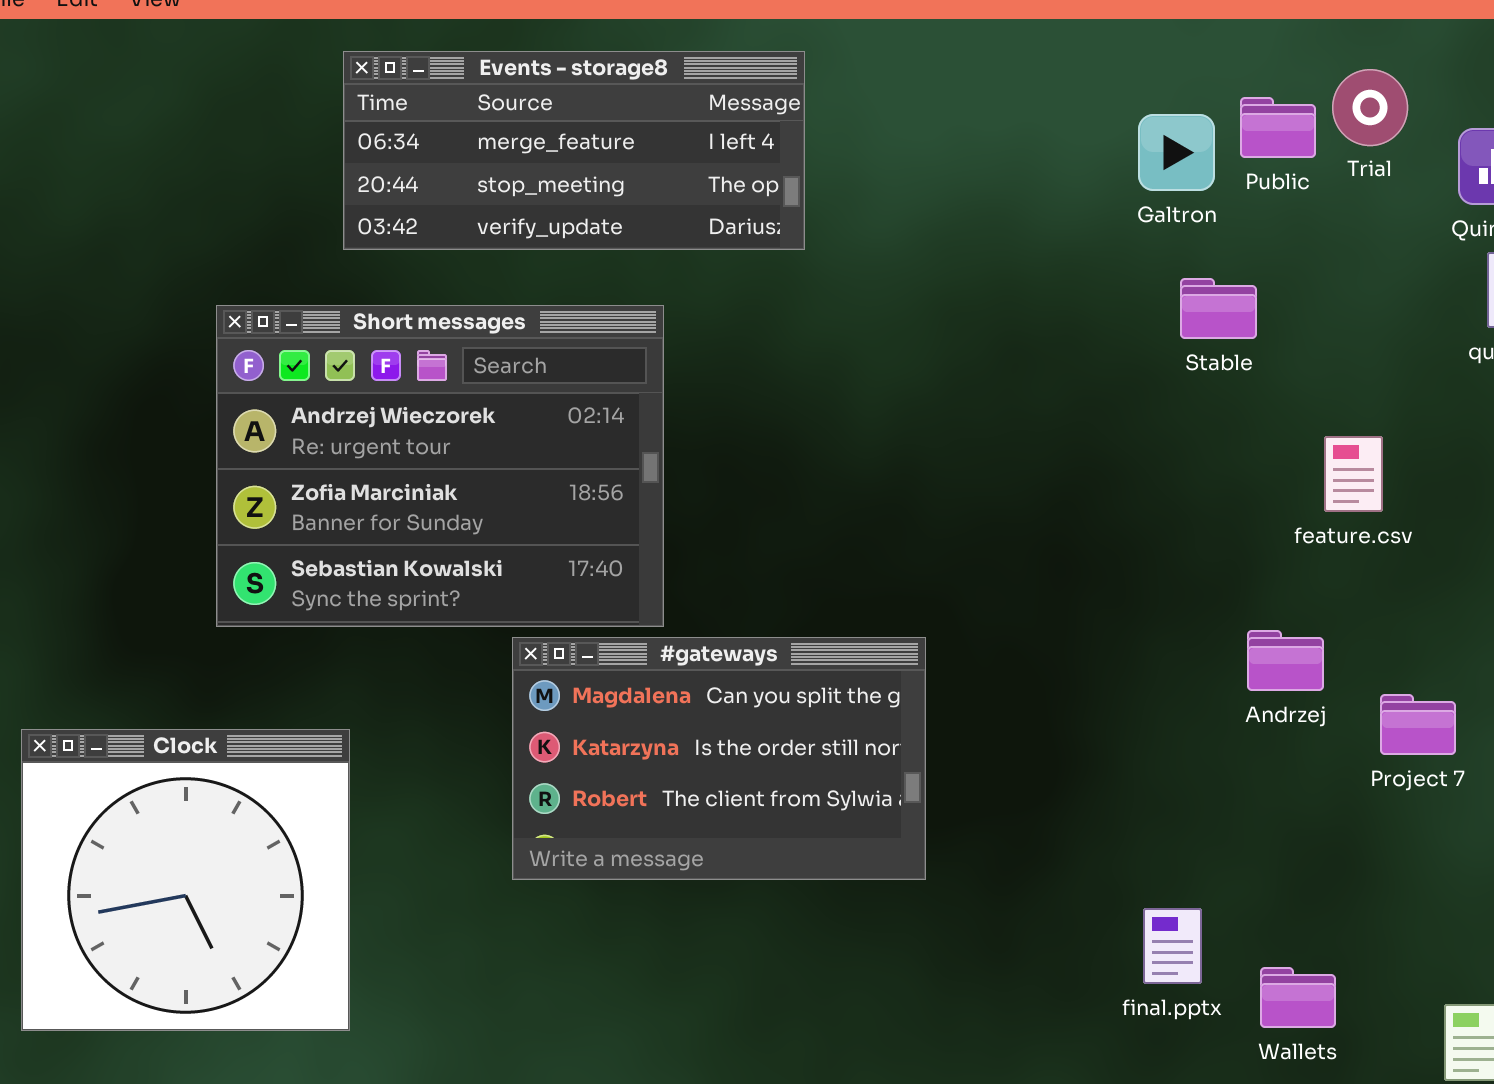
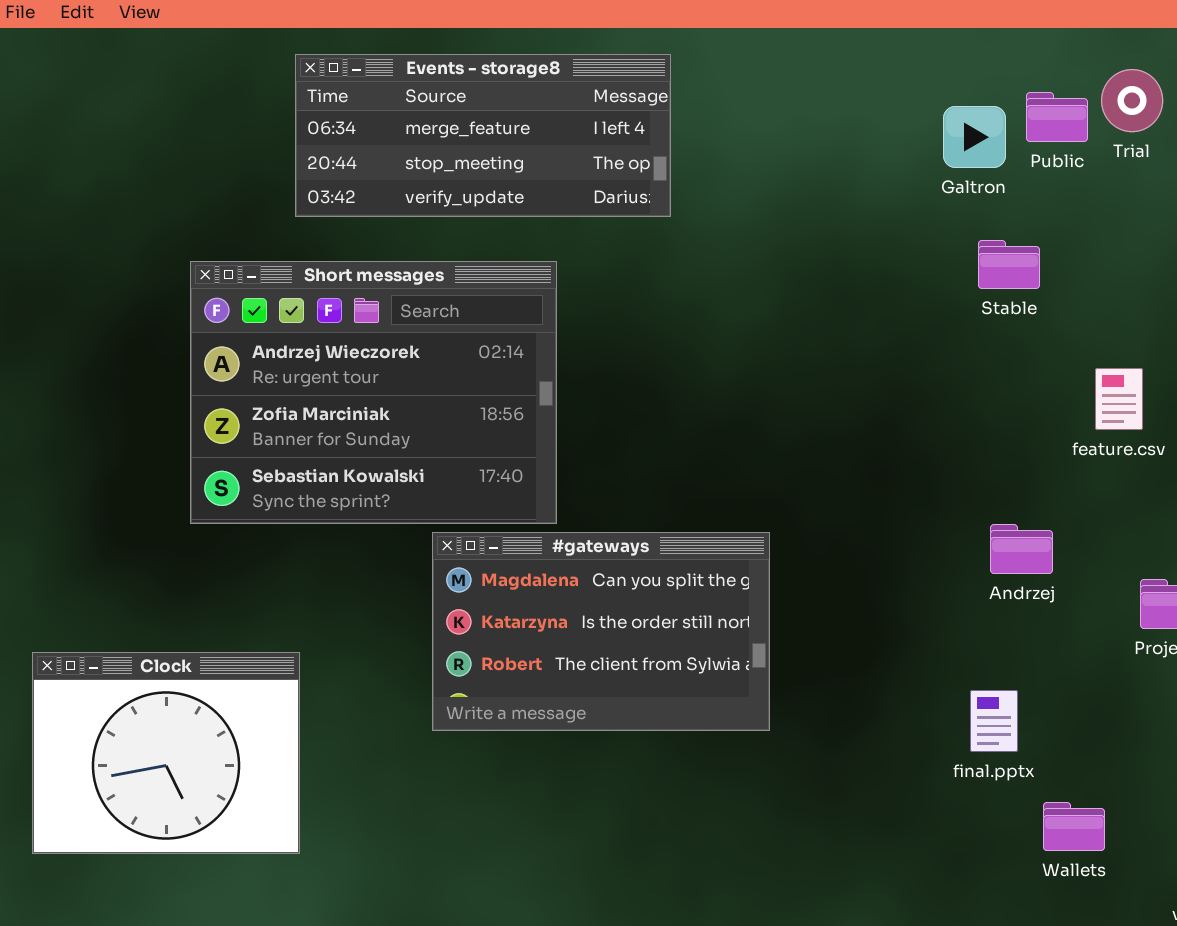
Andrzej: [1247,630,1324,691] -> [990,524,1053,574], moved
Clock: [21,729,350,1031] -> [32,652,300,854], resized
final.pptx: [1143,908,1202,984] -> [970,690,1018,752], moved

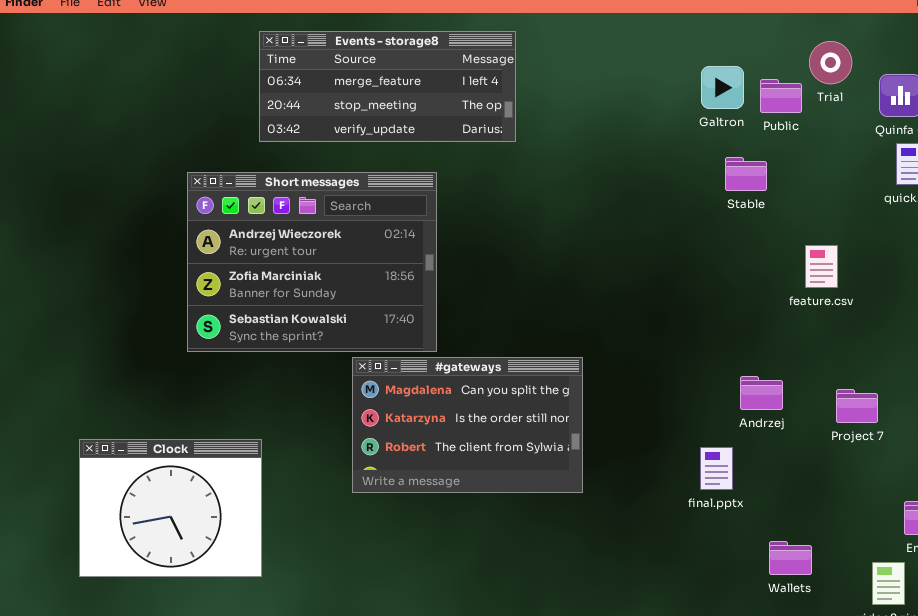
Public: [1026,92,1088,142] -> [760,79,802,113], moved
Andrzej: [990,524,1053,574] -> [740,376,783,410], moved
final.pptx: [970,690,1018,752] -> [700,447,733,490], moved

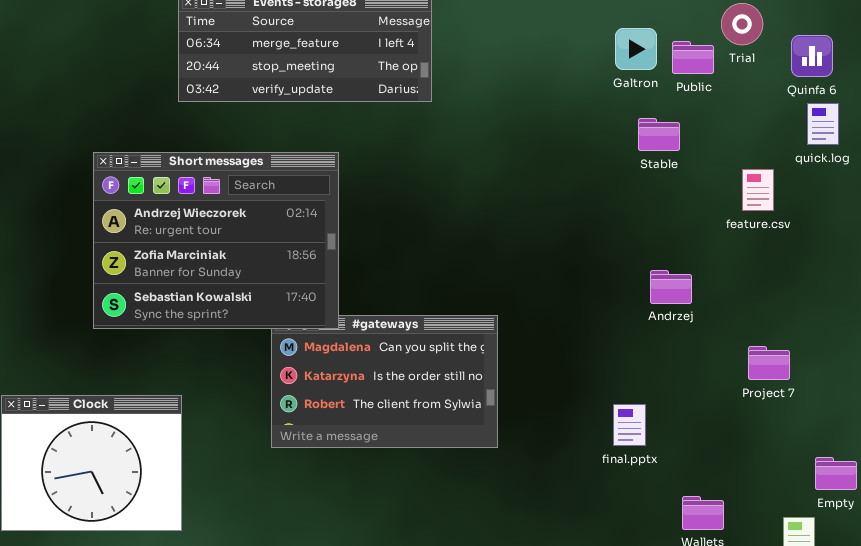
Short messages: [187,172,437,352] -> [93,152,339,329], moved
feature.csv: [805,245,838,288] -> [742,169,774,211], moved
Andrzej: [740,376,783,410] -> [650,270,692,304], moved

